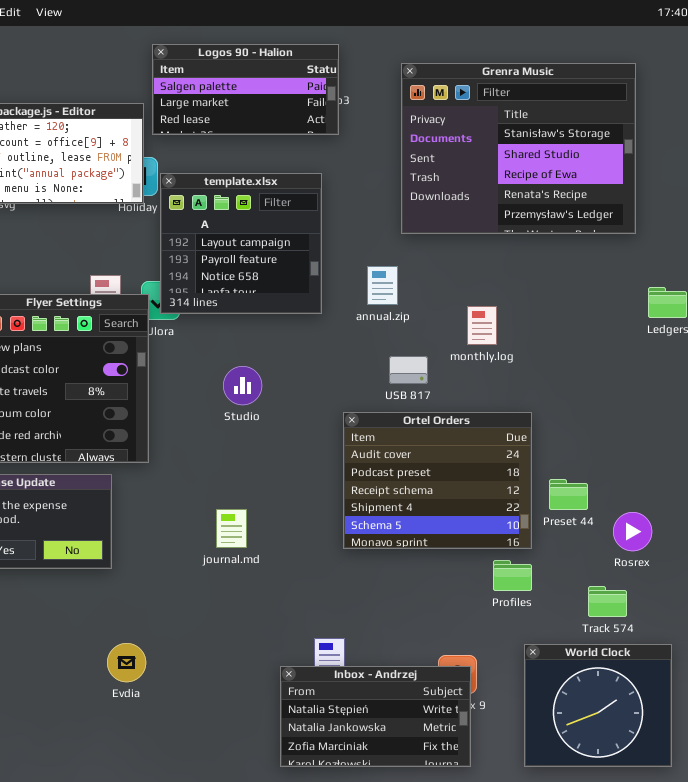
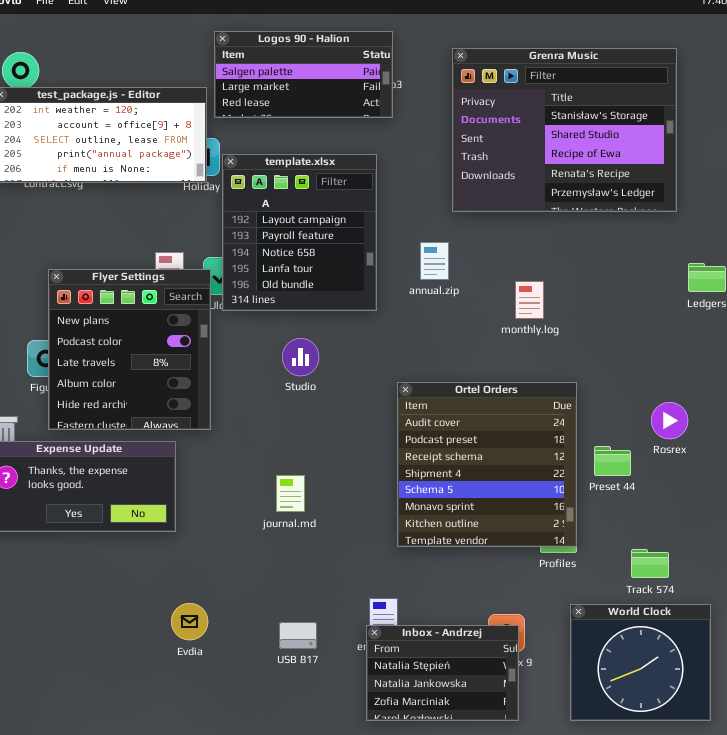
template.xlsx: [160,173,322,314] -> [222,154,377,311], resized
USB 817: [389,356,428,384] -> [279,622,317,649], moved
Ortel Orders: [343,412,532,549] -> [397,382,577,547], resized
Rosrex: [613,512,652,551] -> [651,402,688,439], moved
Inbox - Andrzej: [280,666,471,767] -> [366,625,519,721], resized

